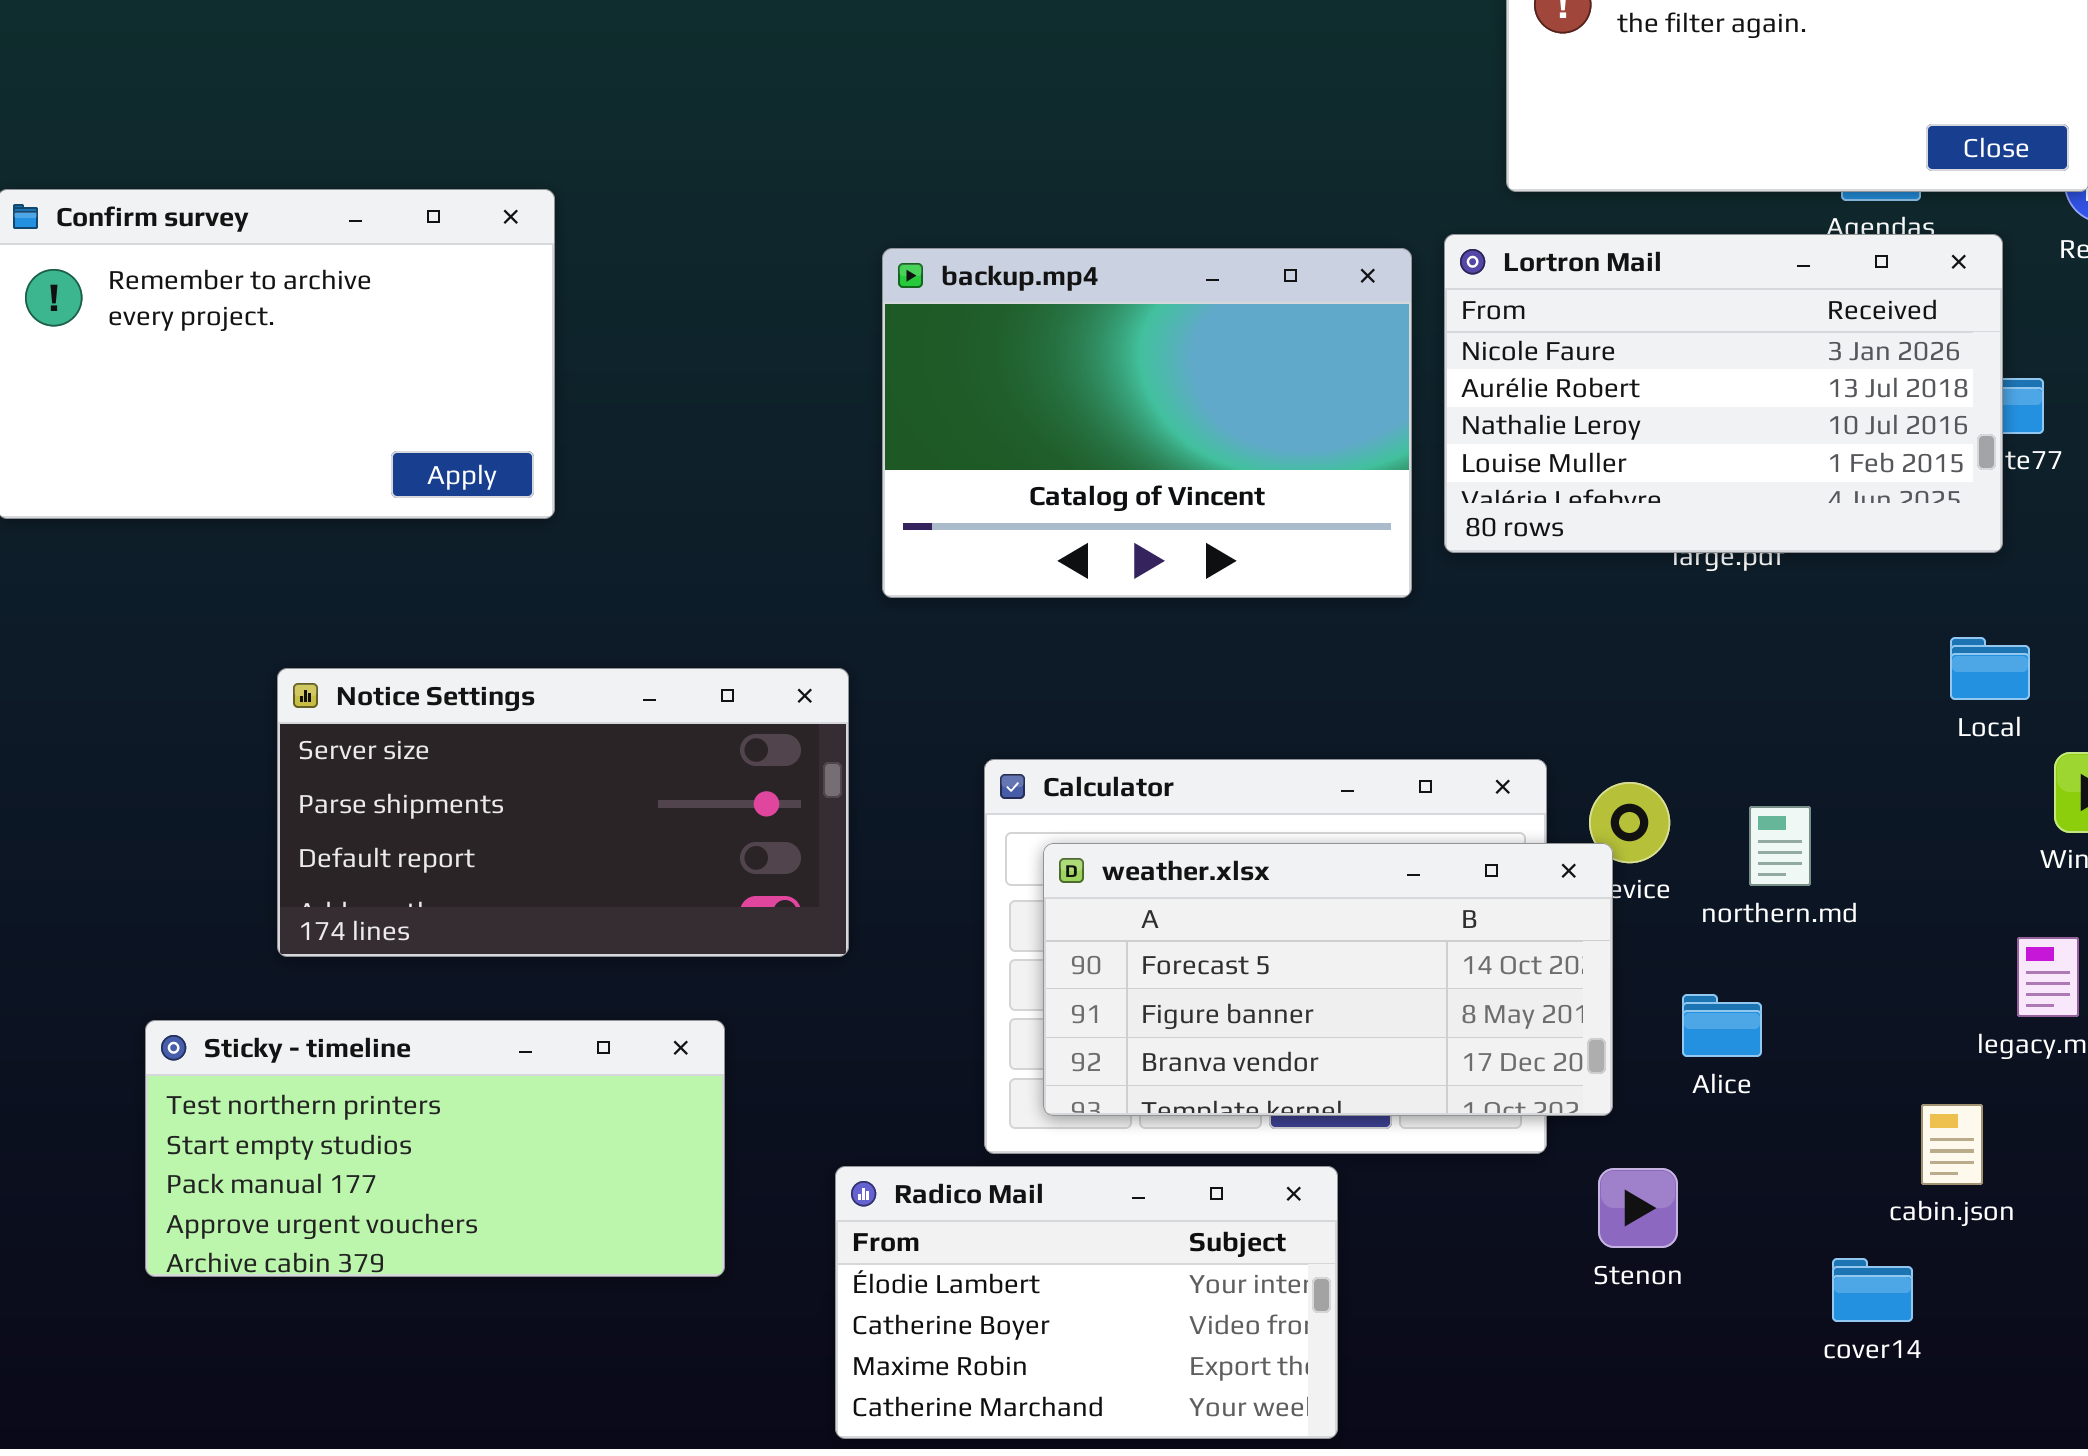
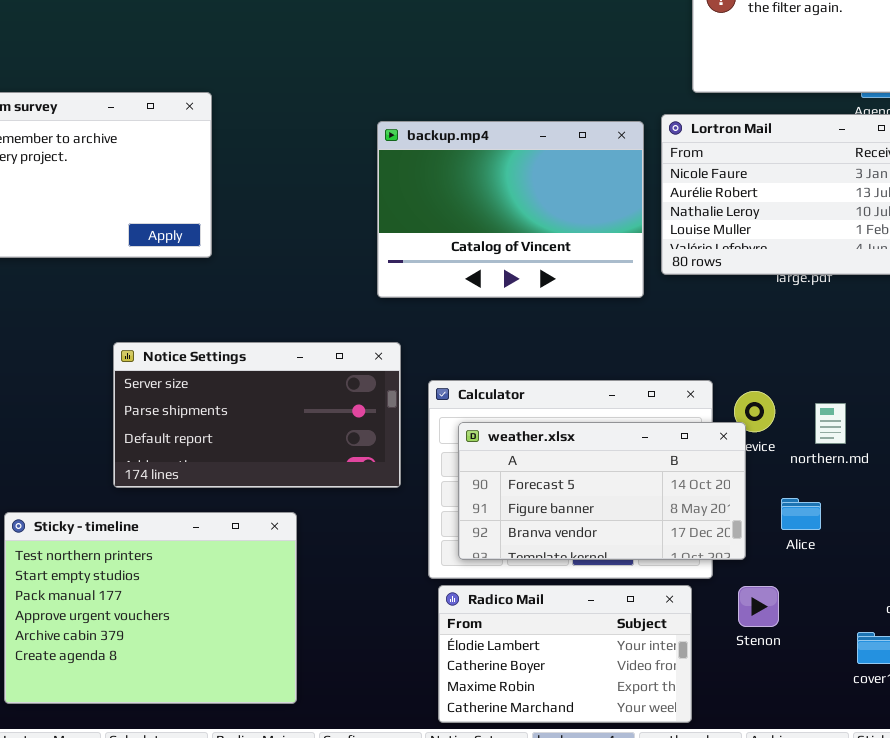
Notice Settings: [277,668,849,957] -> [113,342,401,488], moved
Sticky - timeline: [145,1020,725,1277] -> [4,512,297,704], resized
Radico Mail: [835,1166,1338,1439] -> [438,585,692,723], moved

